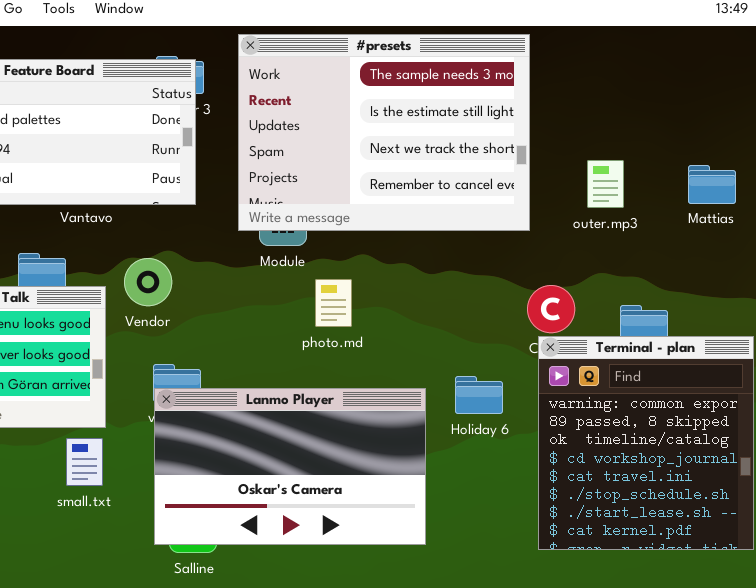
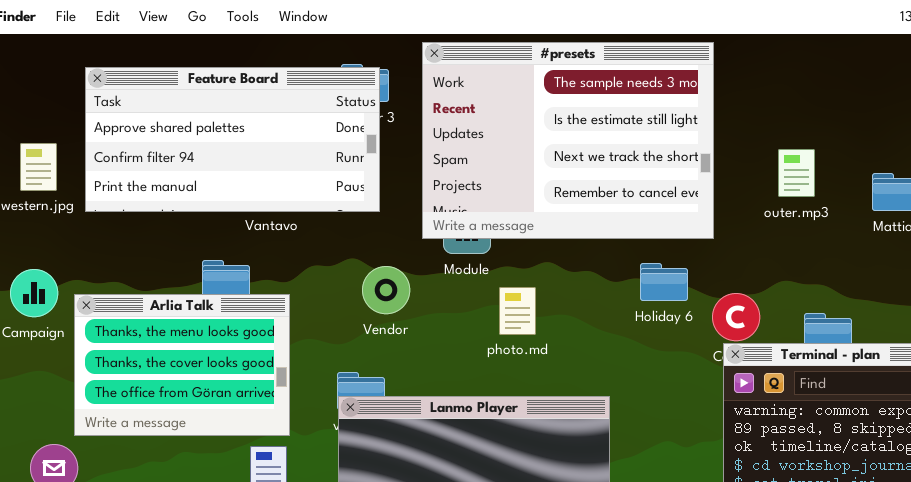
outer.mp3: [587,160,624,208] -> [778,149,815,197], moved
Vendor: [124,258,172,306] -> [362,266,410,314], moved
Holiday 6: [455,376,503,414] -> [640,263,688,301], moved

